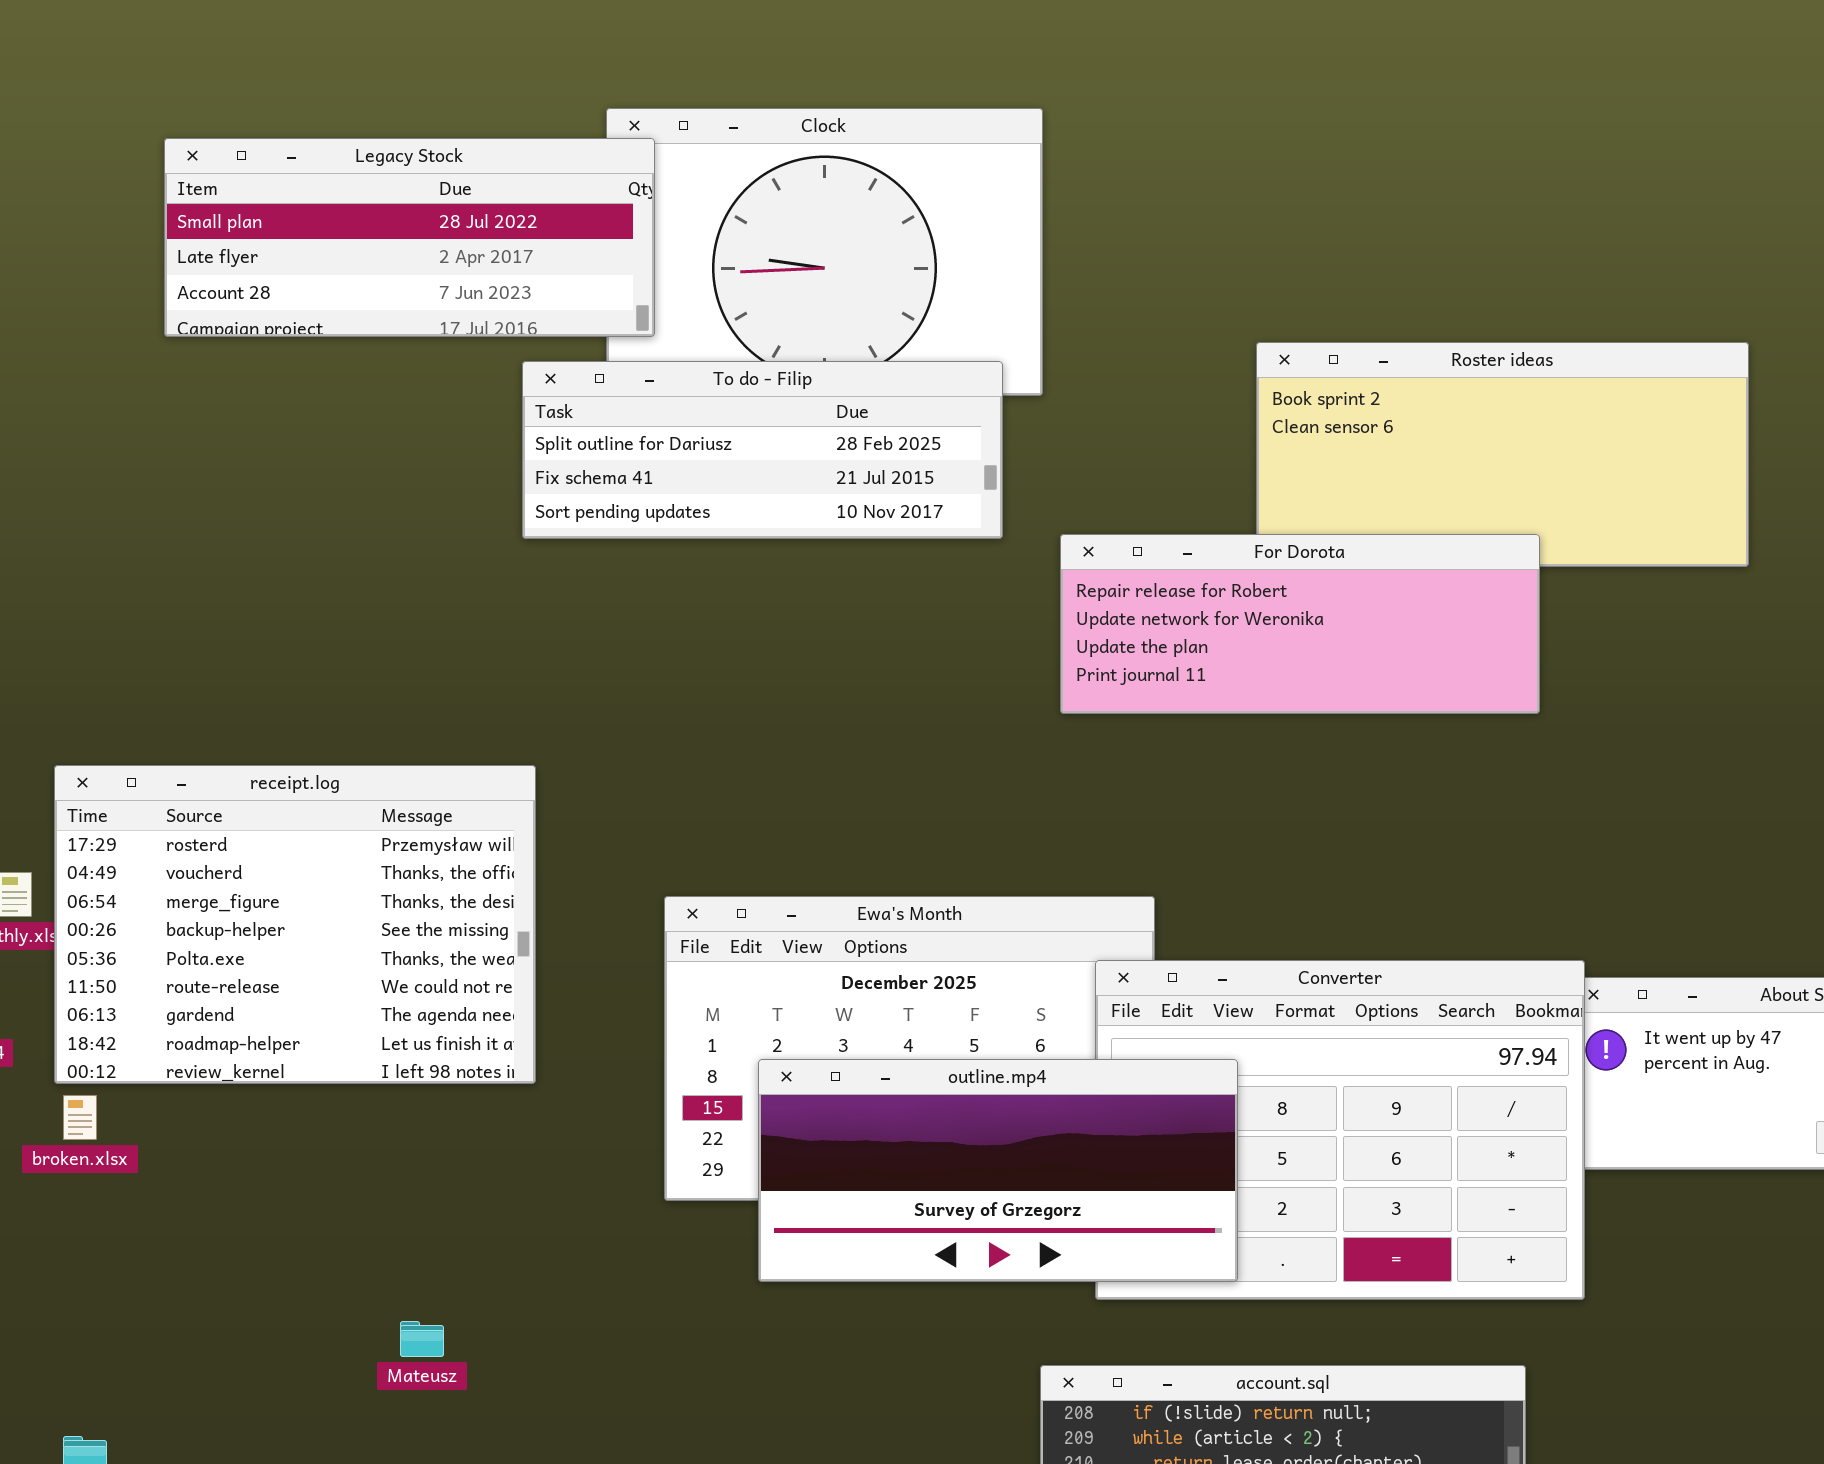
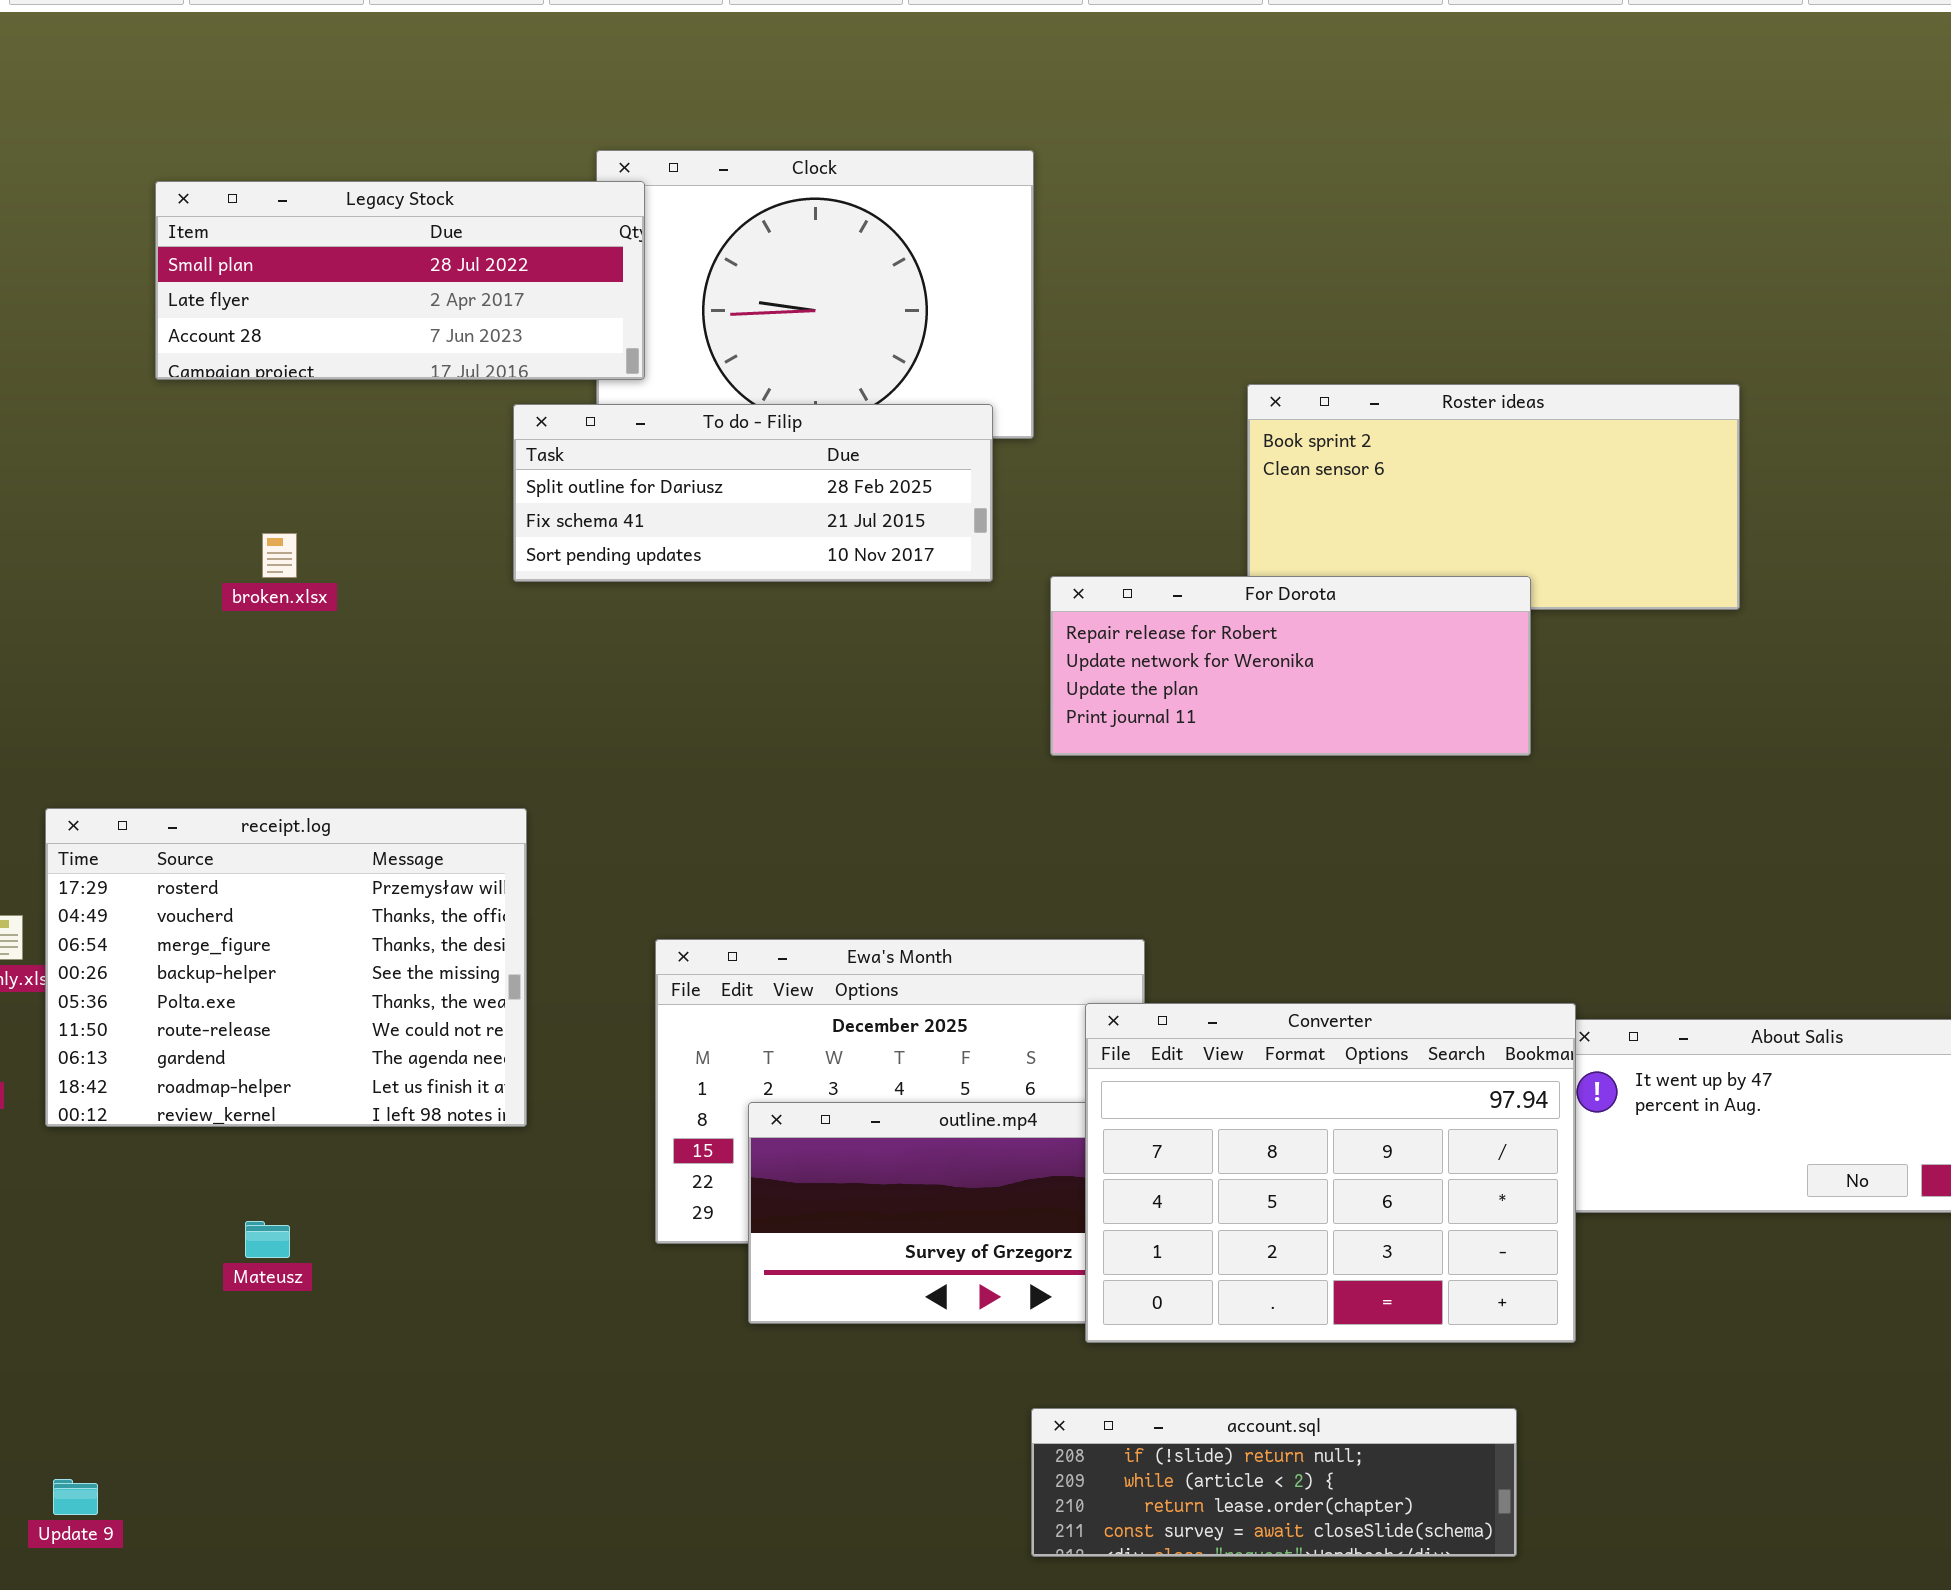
Converter: [1095,960,1585,1300] -> [1085,1003,1576,1343], raised
broken.xlsx: [63,1095,97,1140] -> [262,533,297,578], moved
Mateusz: [400,1321,444,1357] -> [245,1221,290,1258], moved

